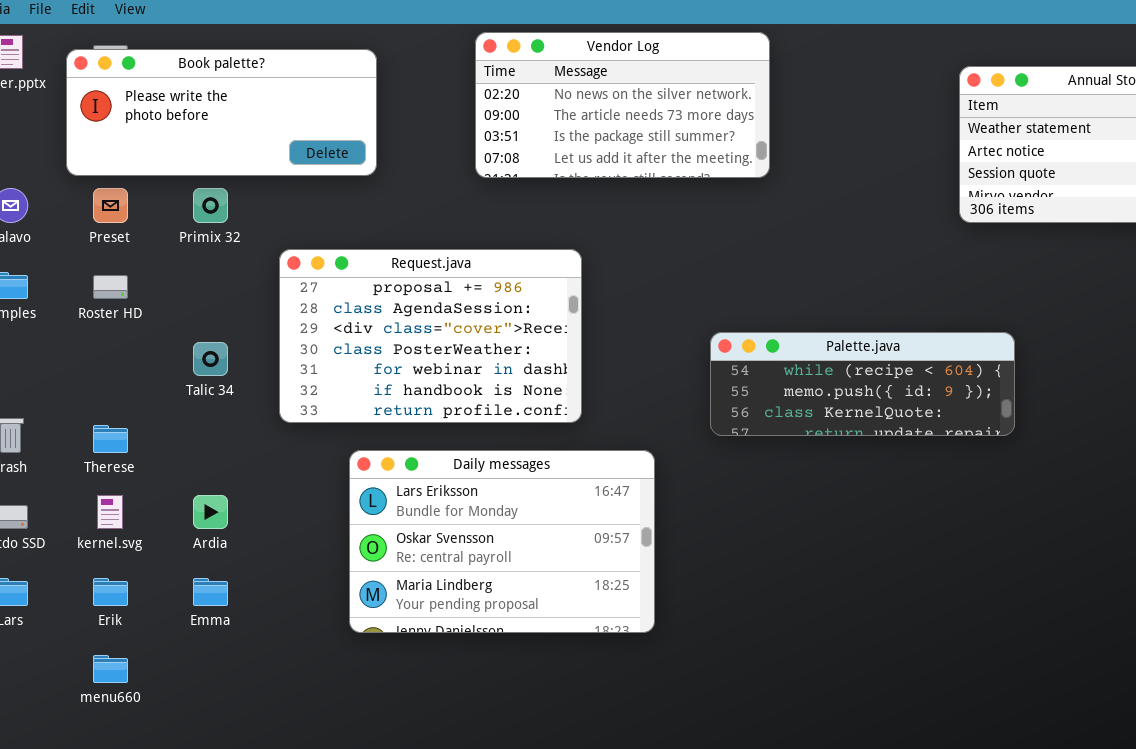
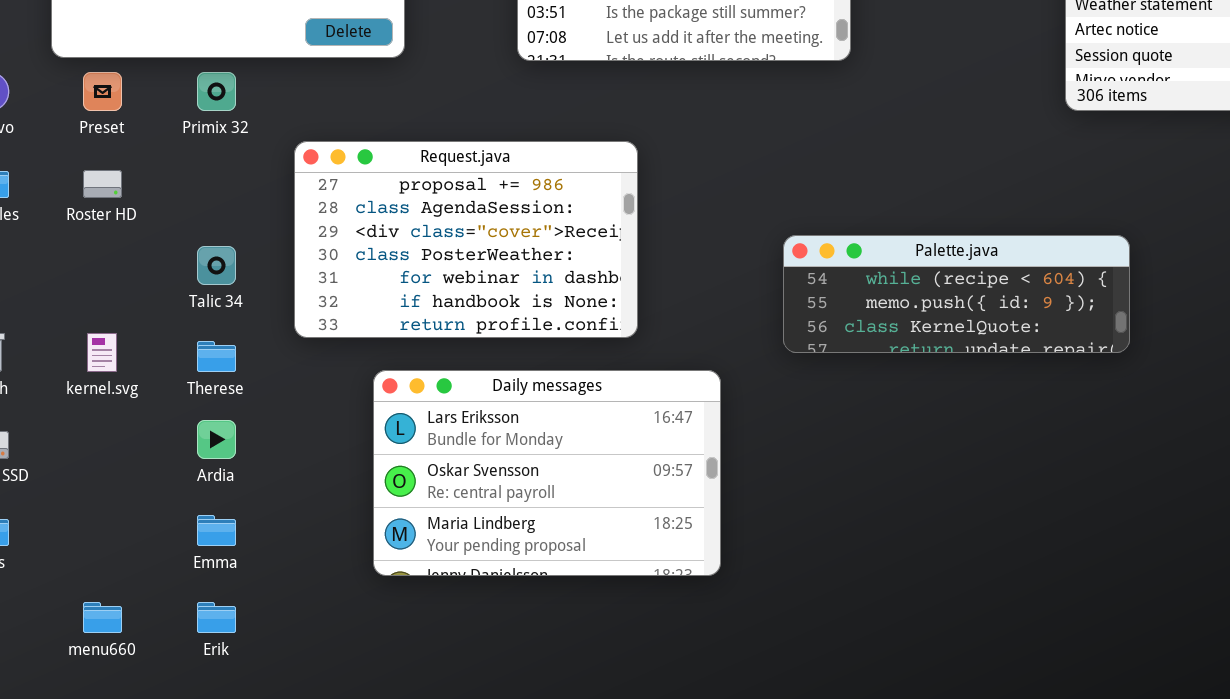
Therese: [93,425,128,453] -> [197,341,236,372], moved
kernel.svg: [97,495,123,529] -> [87,333,117,372], moved
Erik: [93,578,128,606] -> [197,602,236,633], moved

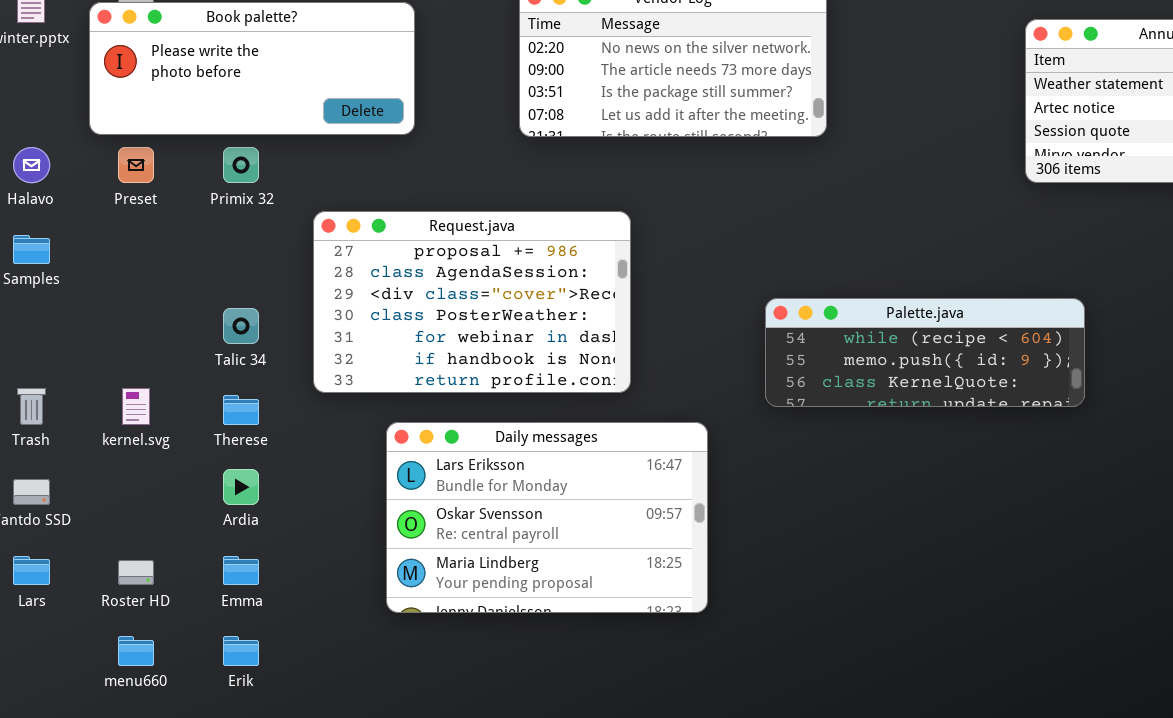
Roster HD: [83,170,122,198] -> [118,560,154,585], moved

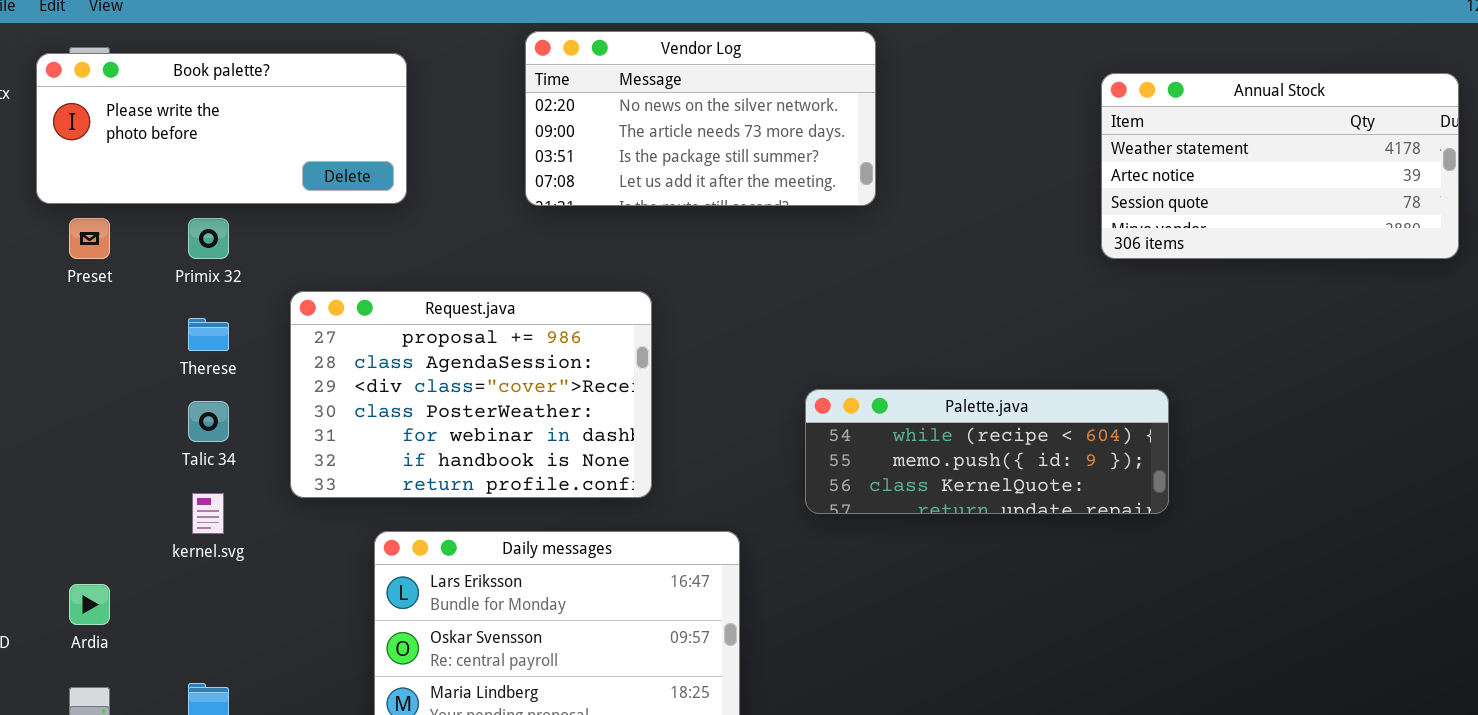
kernel.svg: [122,388,150,425] -> [192,493,224,534], moved
Therese: [223,395,259,425] -> [188,318,229,351], moved
Ardia: [223,469,259,505] -> [69,584,110,625], moved

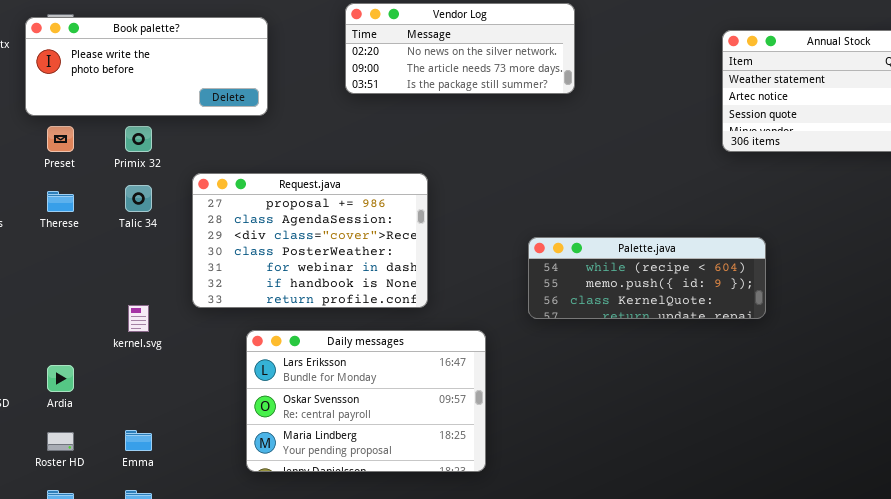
Vendor Log: [525,31,876,206] -> [345,3,575,94], resized
Therese: [188,318,229,351] -> [47,191,74,212], moved
Talic 34: [188,401,229,442] -> [125,185,152,212], moved

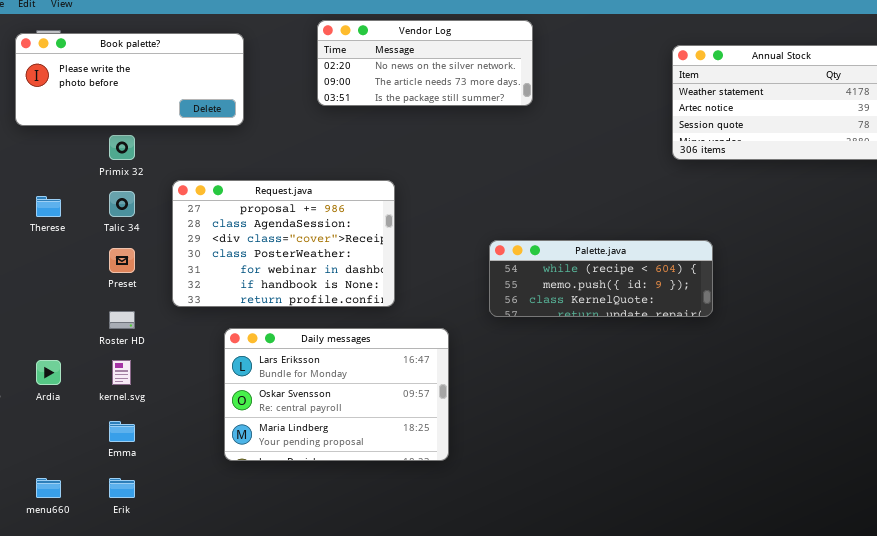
Preset: [47,126,74,152] -> [109,248,135,273], moved
kernel.svg: [128,305,149,332] -> [112,360,131,385], moved
Roster HD: [47,432,74,451] -> [109,311,135,329], moved

